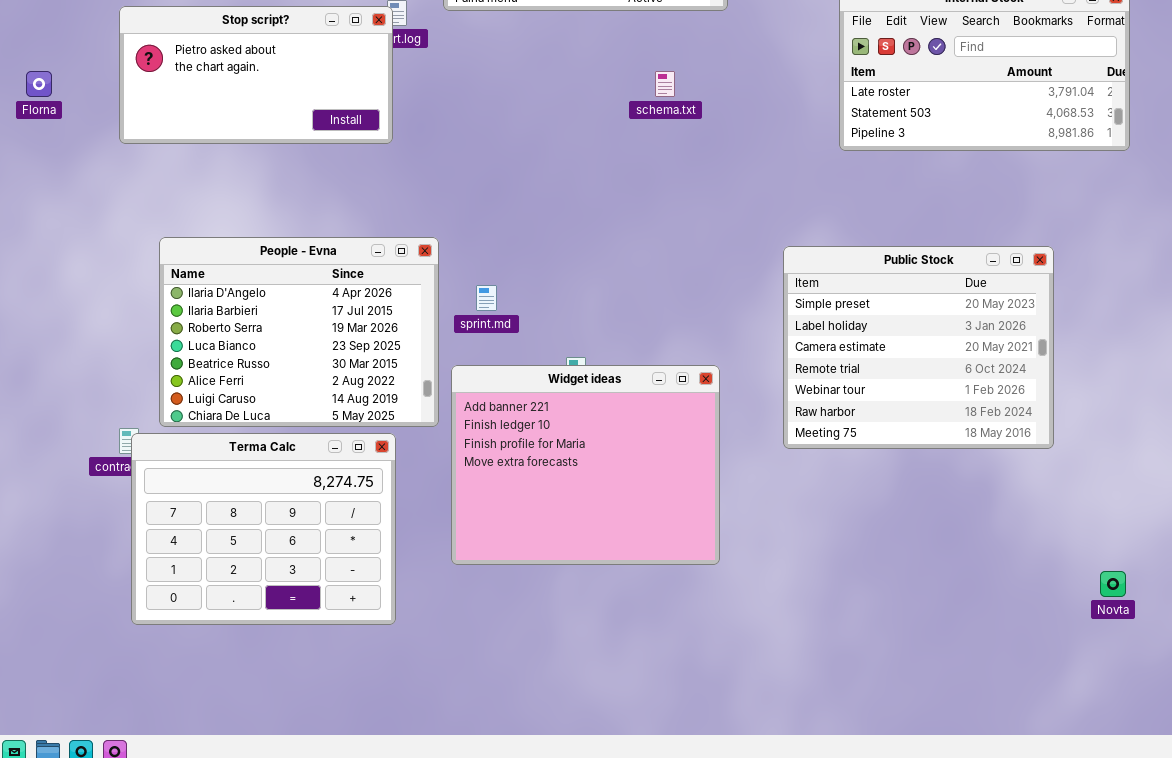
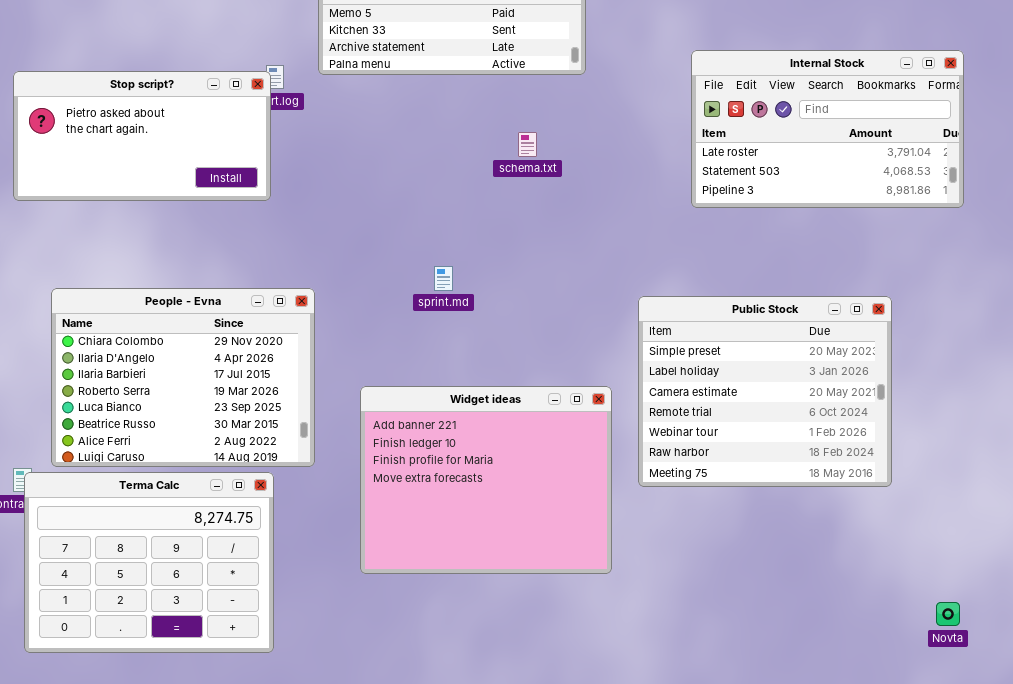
People - Evna: [159,237,439,427] -> [51,288,315,467], scrolled up 1 row
sprint.md: [476,285,497,311] -> [434,266,453,291], moved
Widget ideas: [451,365,720,565] -> [360,386,612,574], moved

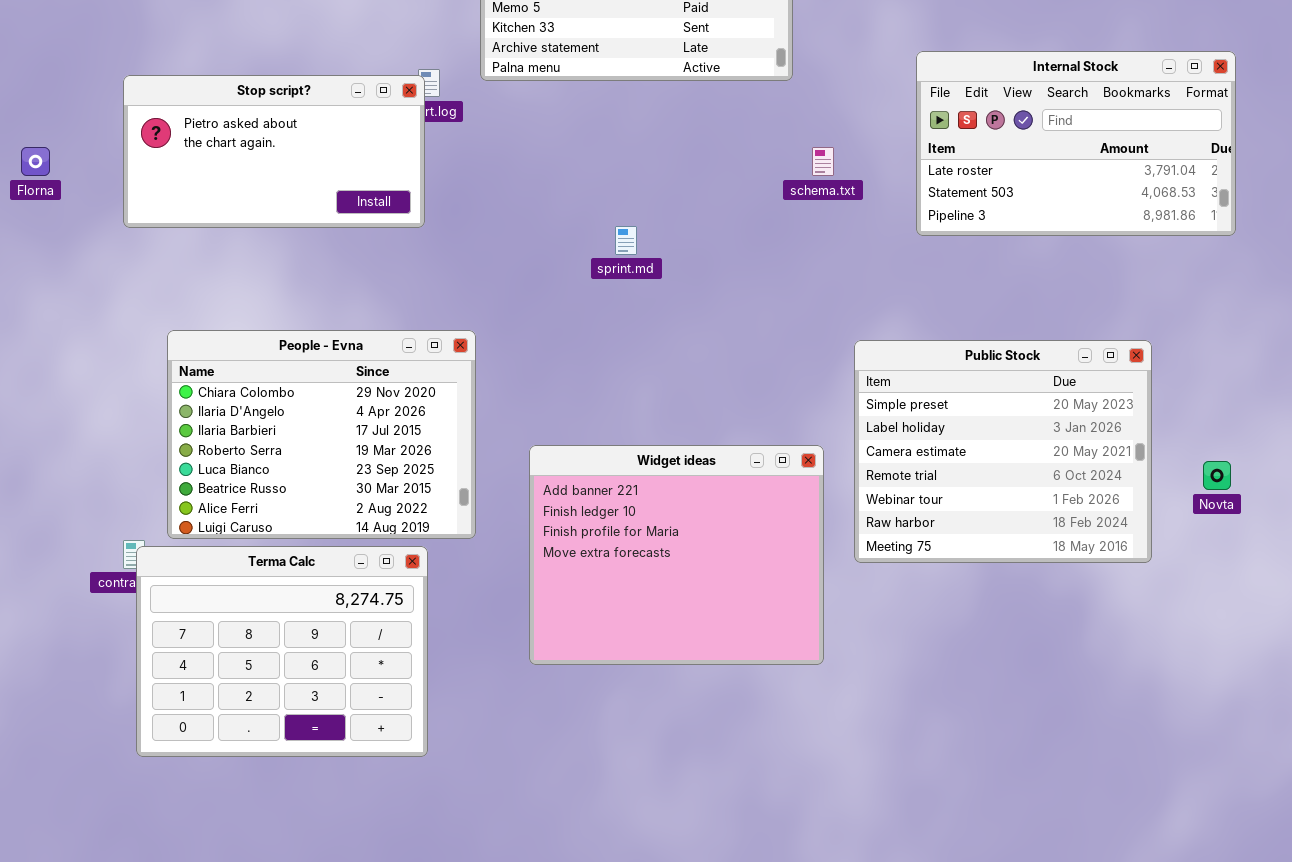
schema.txt: [518,132,537,157] -> [812,147,834,176], moved
sprint.md: [434,266,453,291] -> [615,226,637,255], moved
Novta: [936,602,960,626] -> [1203,461,1231,490], moved

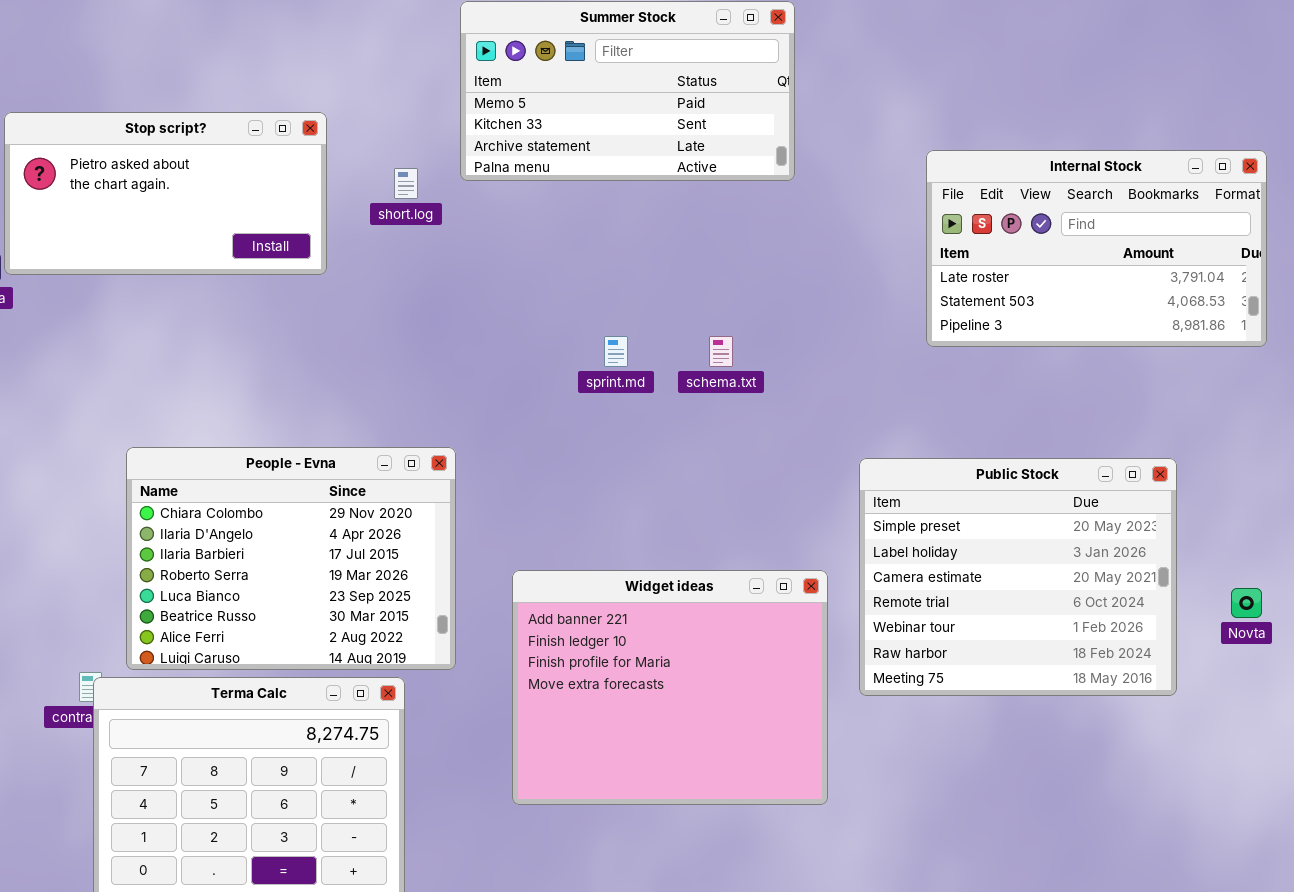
Stop script?: [123,75,425,228] -> [4,112,327,275], moved
schema.txt: [812,147,834,176] -> [709,336,733,367], moved

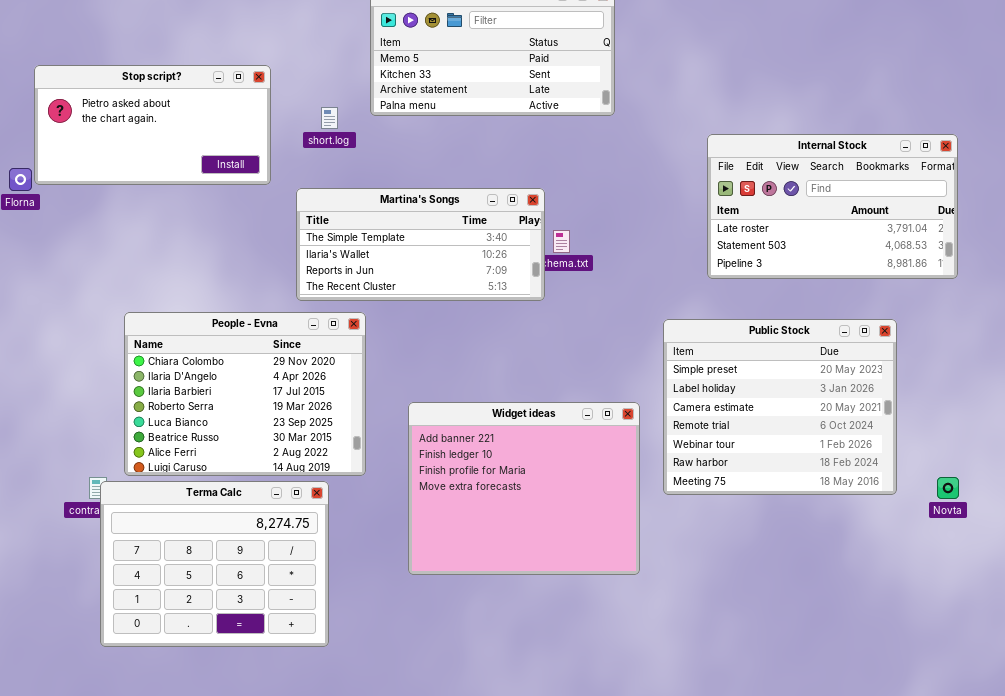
Internal Stock: [926,150,1267,347] -> [707,134,958,279], moved
Martina's Songs: none -> [296,188,545,301], opened
Novta: [1231,588,1262,618] -> [937,477,959,499], moved

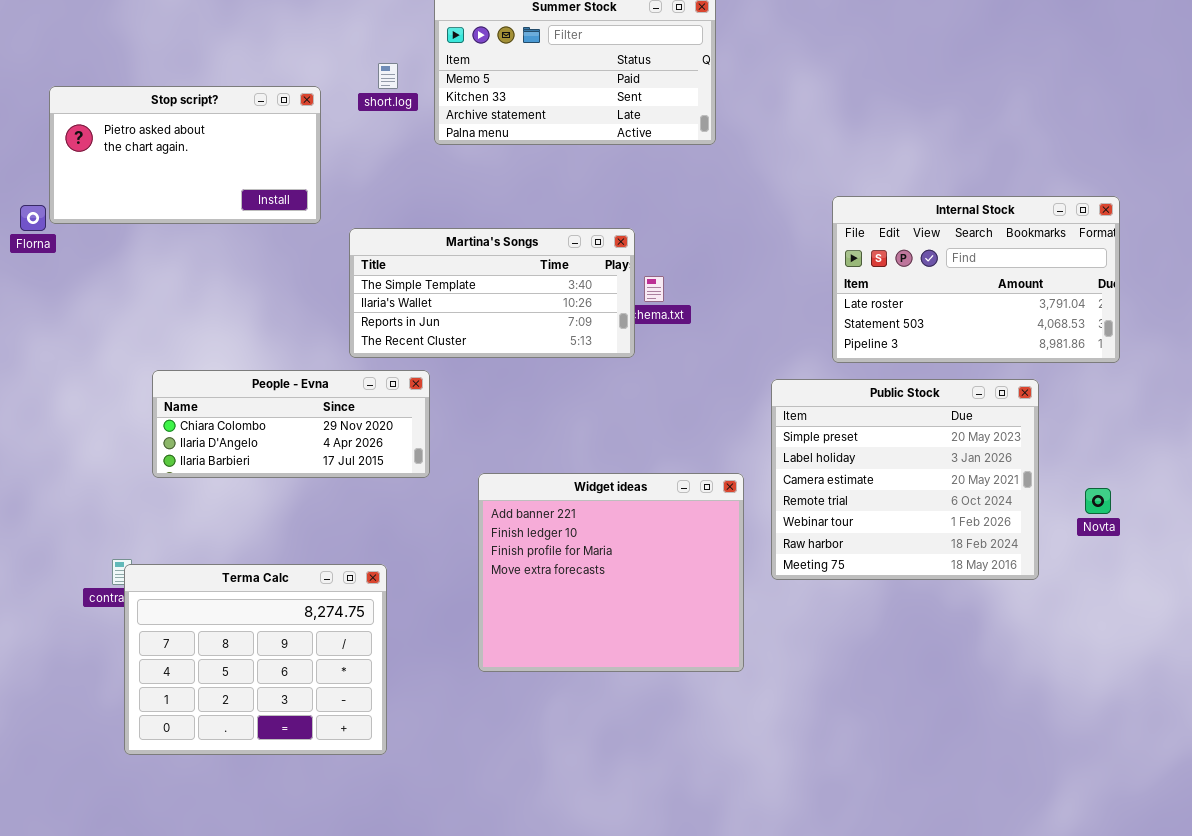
short.log: [321,107,338,129] -> [378,63,398,89], moved
Internal Stock: [707,134,958,279] -> [832,196,1120,363], moved
People - Evna: [124,312,366,476] -> [152,370,430,478], resized
Novta: [937,477,959,499] -> [1085,488,1111,514], moved

